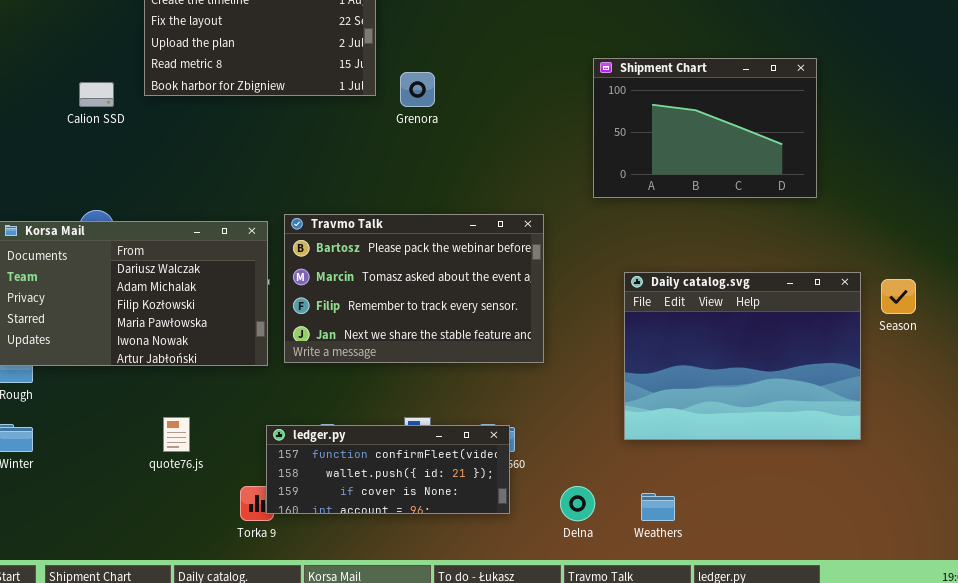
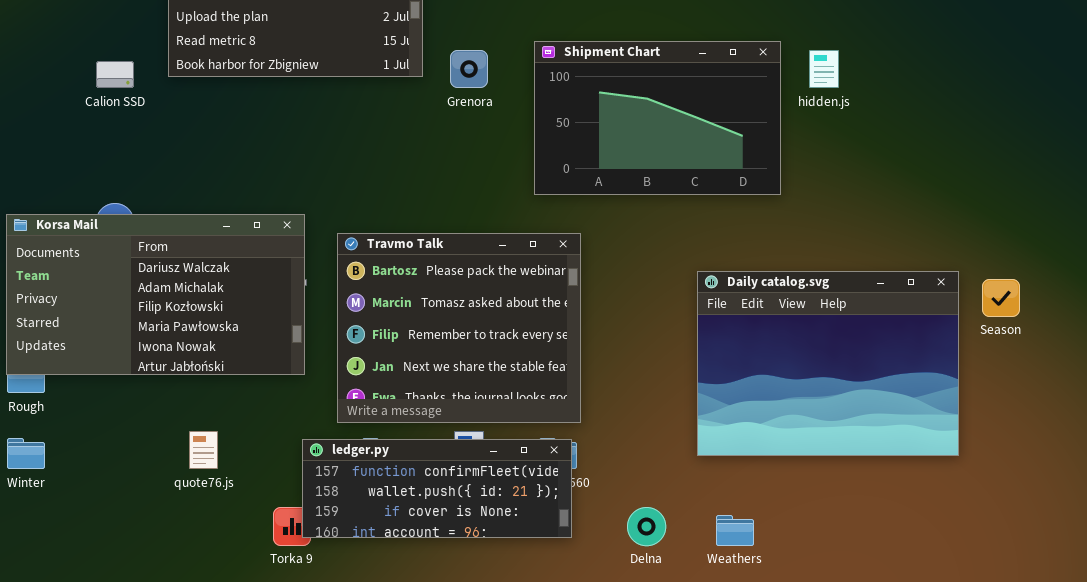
Shipment Chart: [593,58,817,198] -> [534,41,781,195], moved
Travmo Talk: [284,214,544,363] -> [337,233,581,423], moved, resized

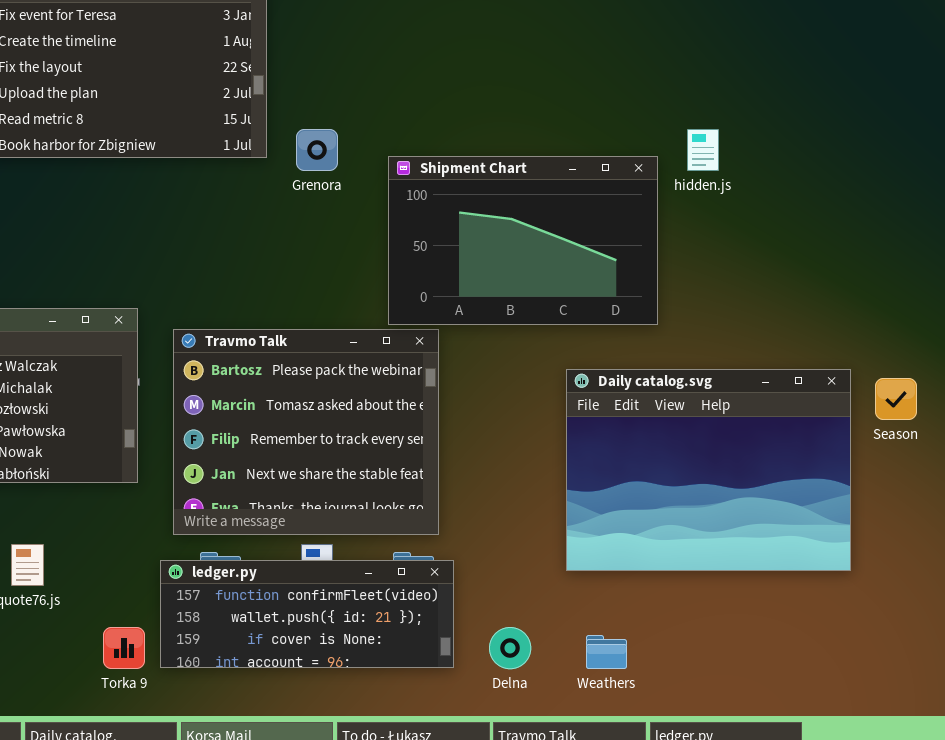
Shipment Chart: [534,41,781,195] -> [388,156,658,325], moved
ledger.py: [302,439,572,538] -> [160,560,454,668], moved

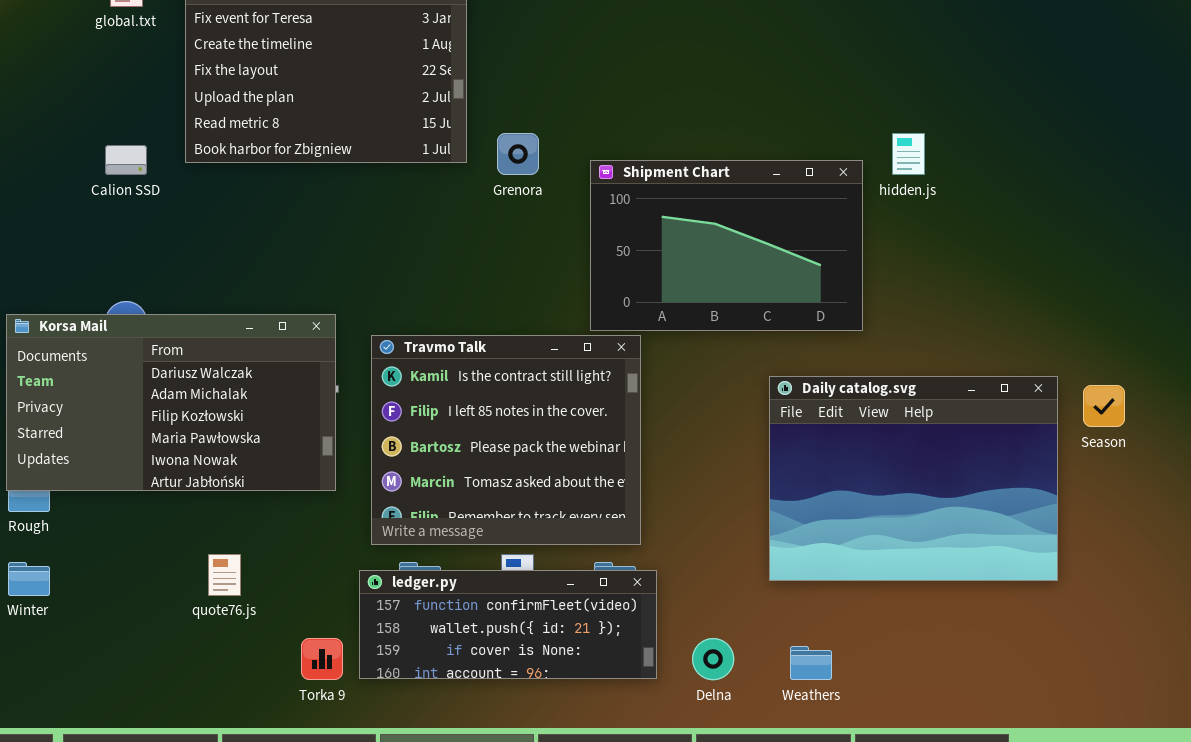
Travmo Talk: [173,329,439,535] -> [371,335,641,545], scrolled up 2 rows

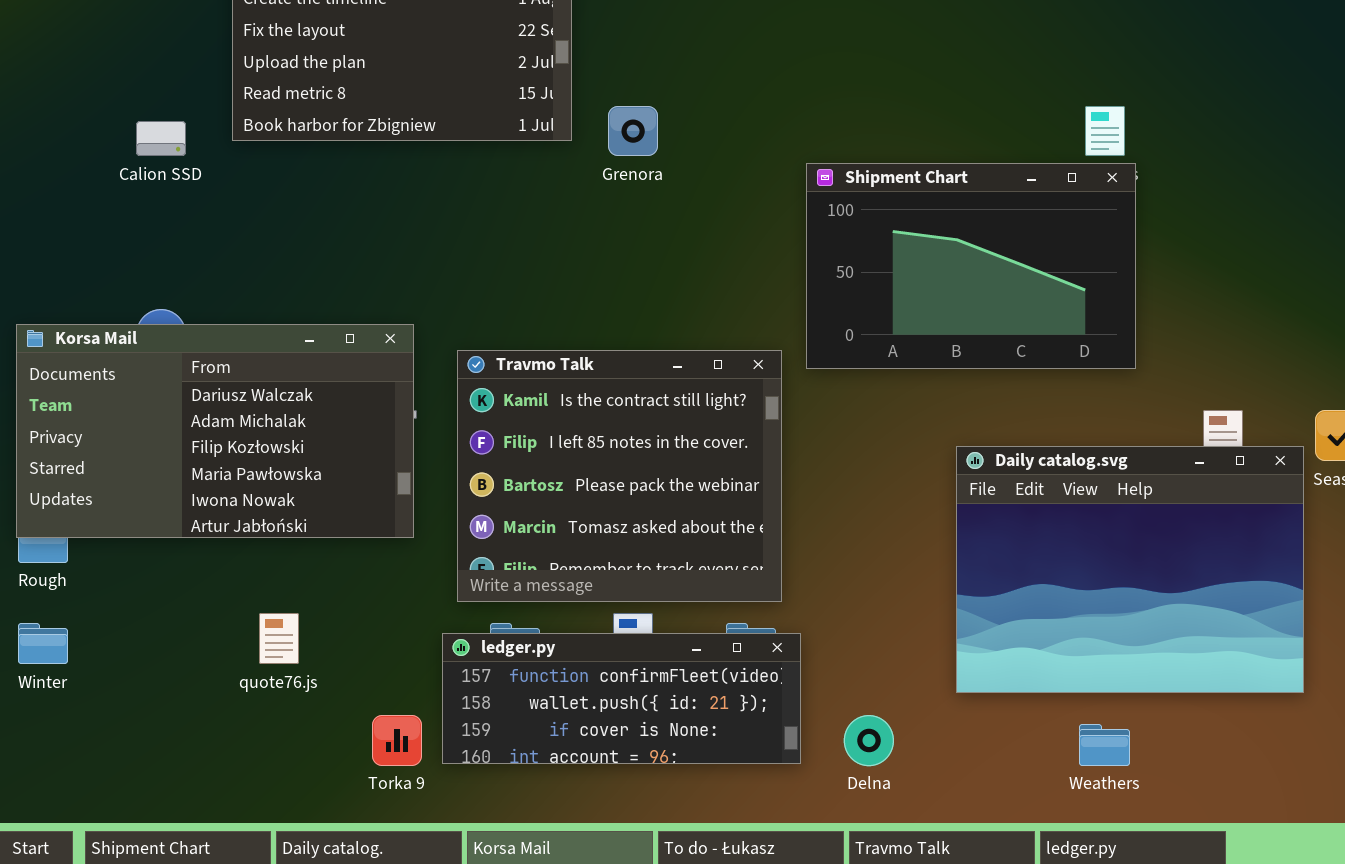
Shipment Chart: [590,160,863,331] -> [806,163,1136,369], moved
Daily catalog.svg: [769,376,1058,581] -> [956,446,1304,693], moved
Weathers: [790,646,832,680] -> [1079,724,1130,766], moved

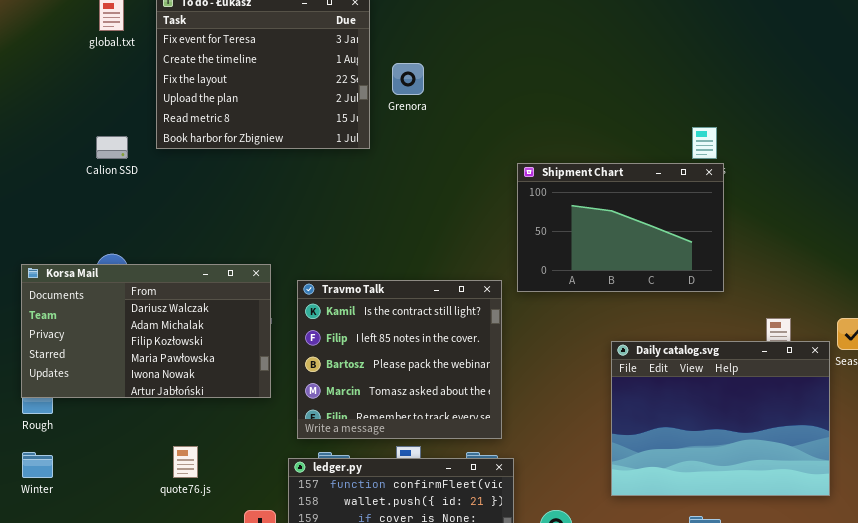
Grenora: [608,106,658,156] -> [392,63,424,95], moved

